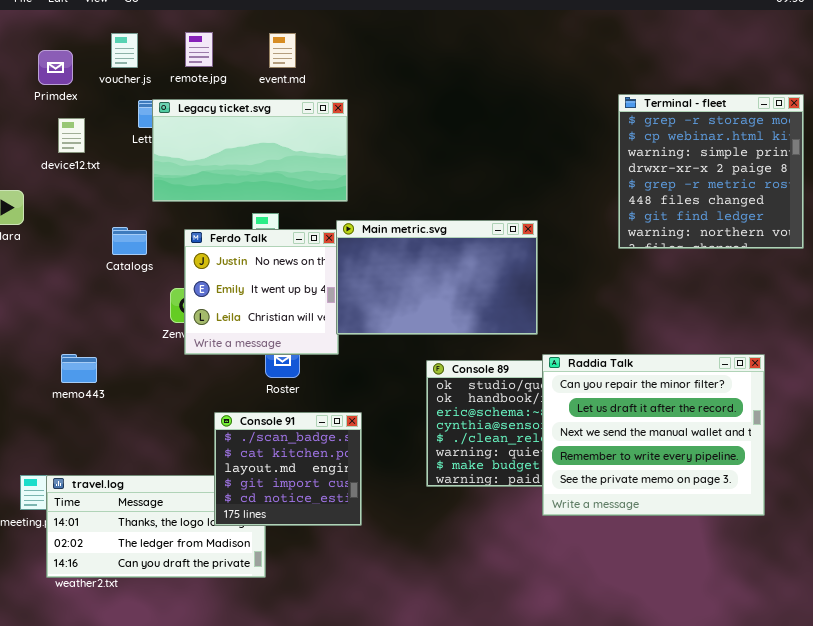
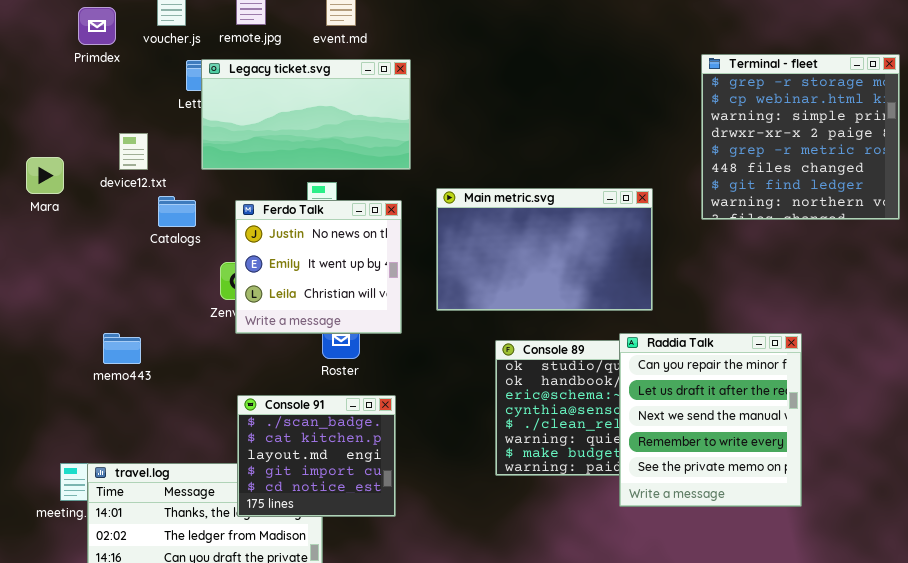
device12.txt: [58,118,85,153] -> [119,133,148,170], moved
Main metric.svg: [336,220,538,335] -> [436,188,653,311], moved
Raddia Talk: [542,354,765,516] -> [619,333,802,507], resized
Console 91: [214,412,362,526] -> [237,395,396,517], moved

